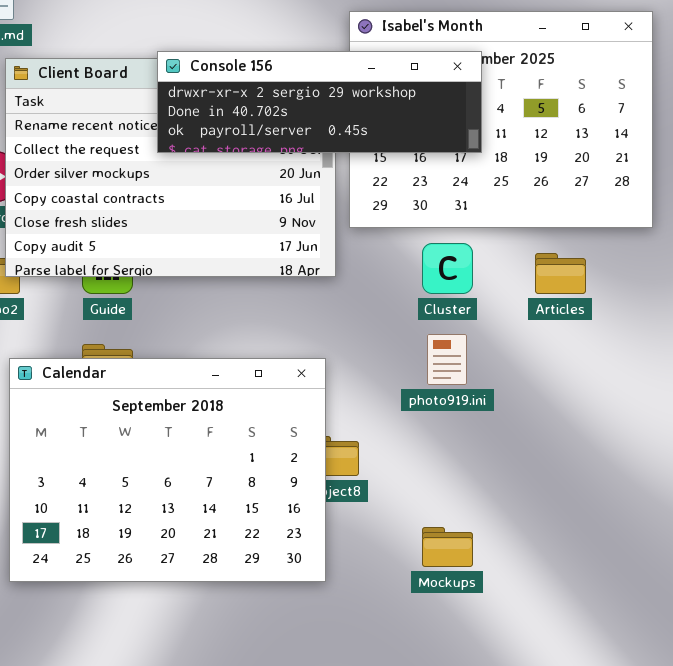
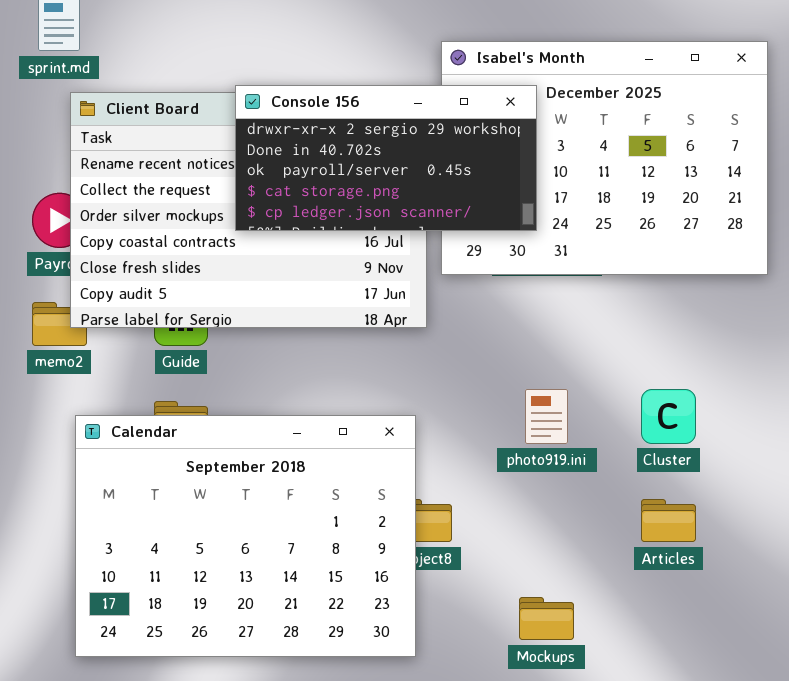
Console 156: [157,51,482,153] -> [235,85,537,231], resized
Cluster: [422,243,473,294] -> [641,389,696,444], moved
Articles: [535,253,586,294] -> [641,499,696,542], moved

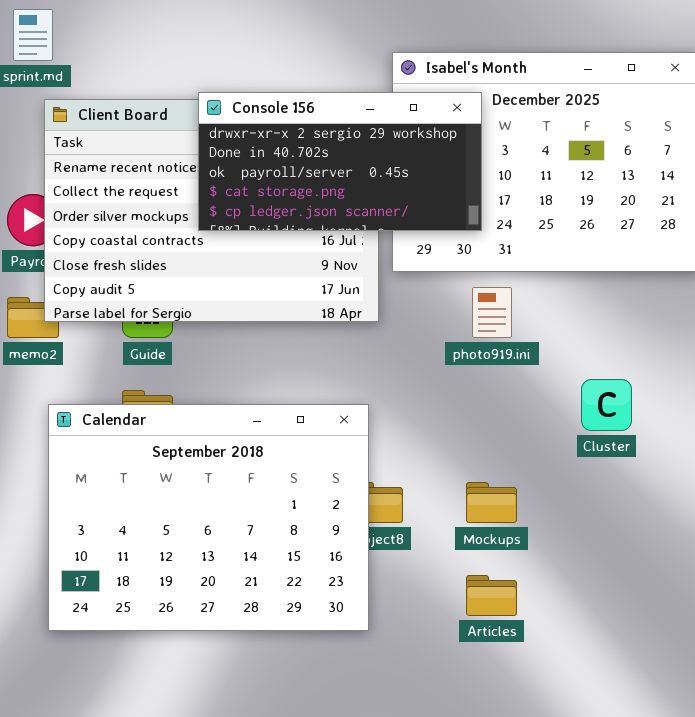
photo919.ini: [525,389,568,444] -> [472,287,512,338], moved
Articles: [641,499,696,542] -> [466,575,517,616], moved
Mockups: [519,597,574,640] -> [466,482,517,523], moved

